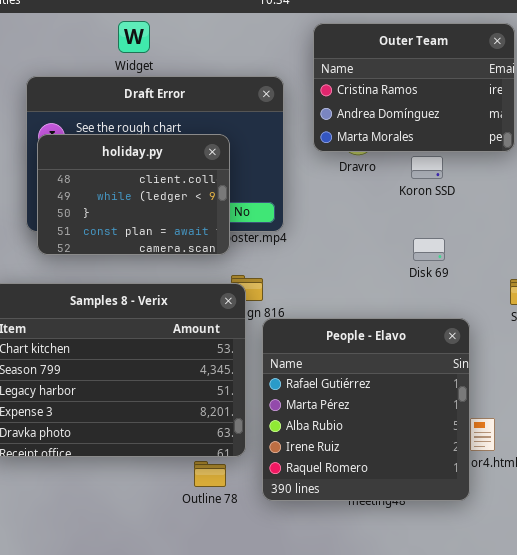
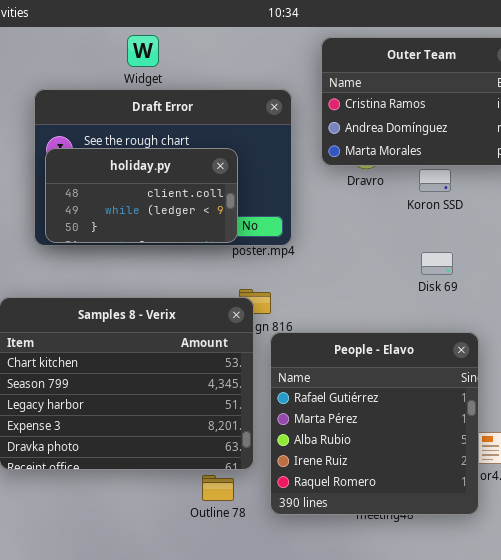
holiday.py: [37,134,230,255] -> [45,148,238,243], resized

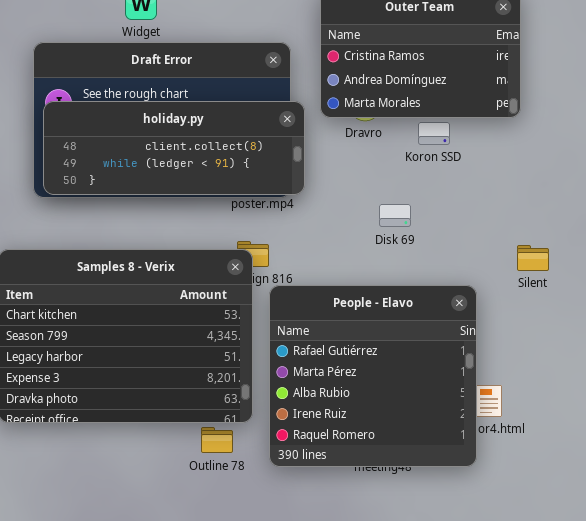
holiday.py: [45,148,238,243] -> [43,101,305,195], resized
Disk 69: [421,252,453,275] -> [379,204,411,227], moved

